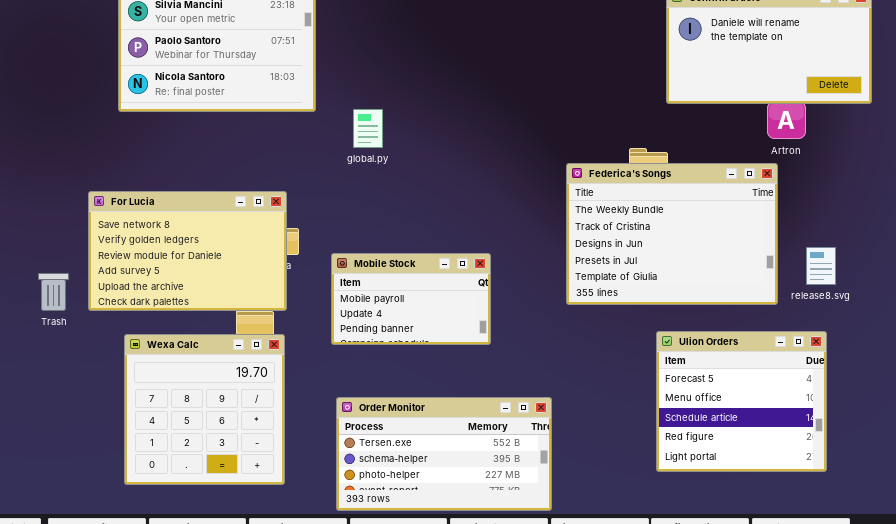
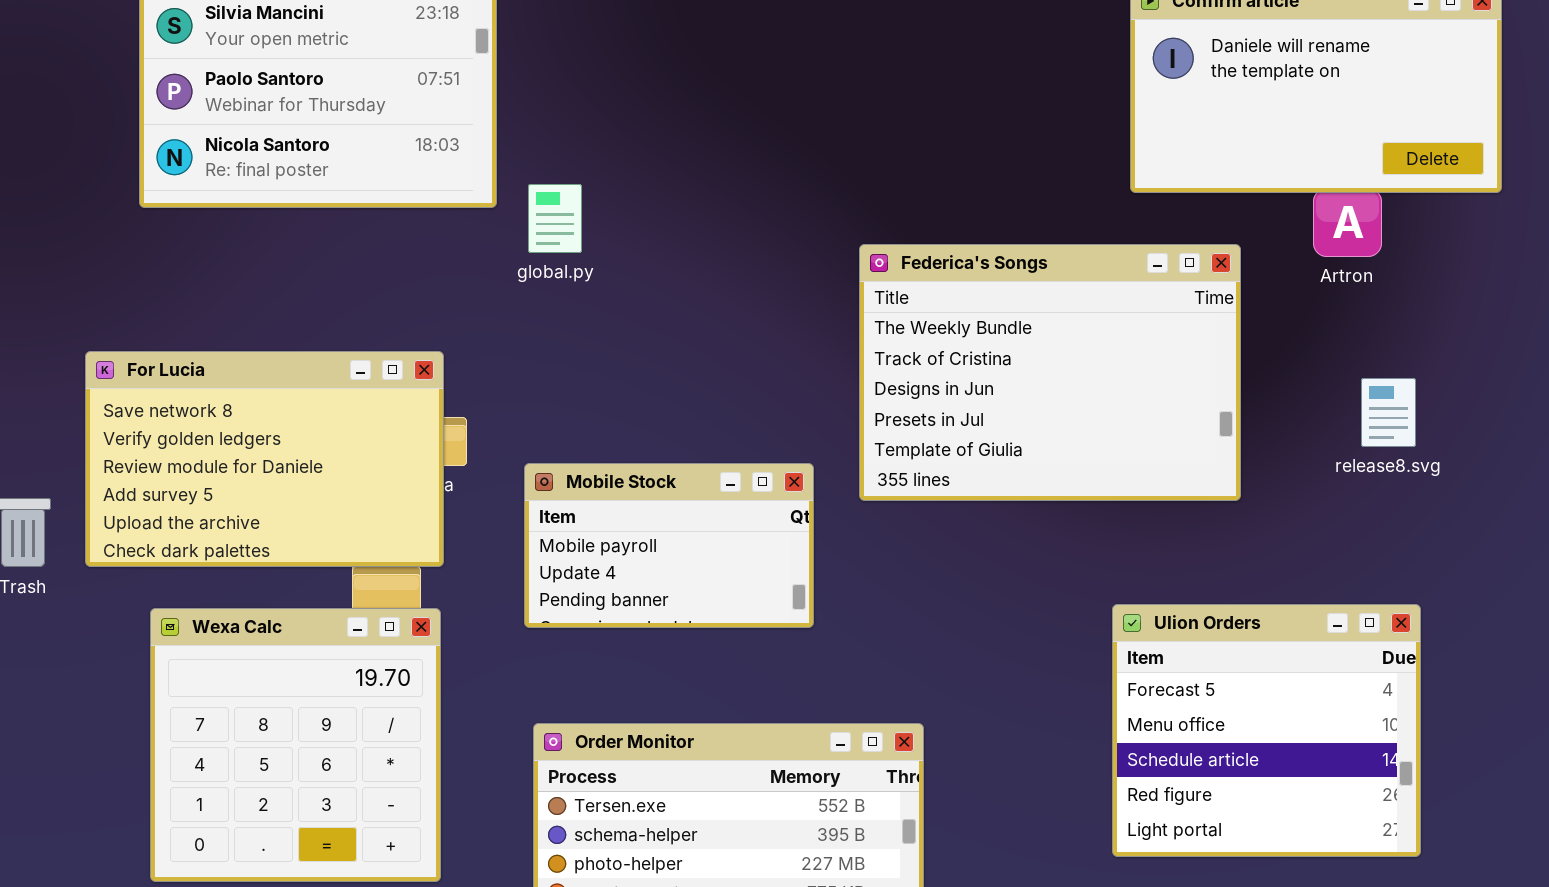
global.py: [353,109,383,148] -> [528,184,582,253], moved
Federica's Songs: [566,163,778,305] -> [859,244,1241,501], moved
release8.svg: [806,247,836,285] -> [1361,378,1416,447], moved

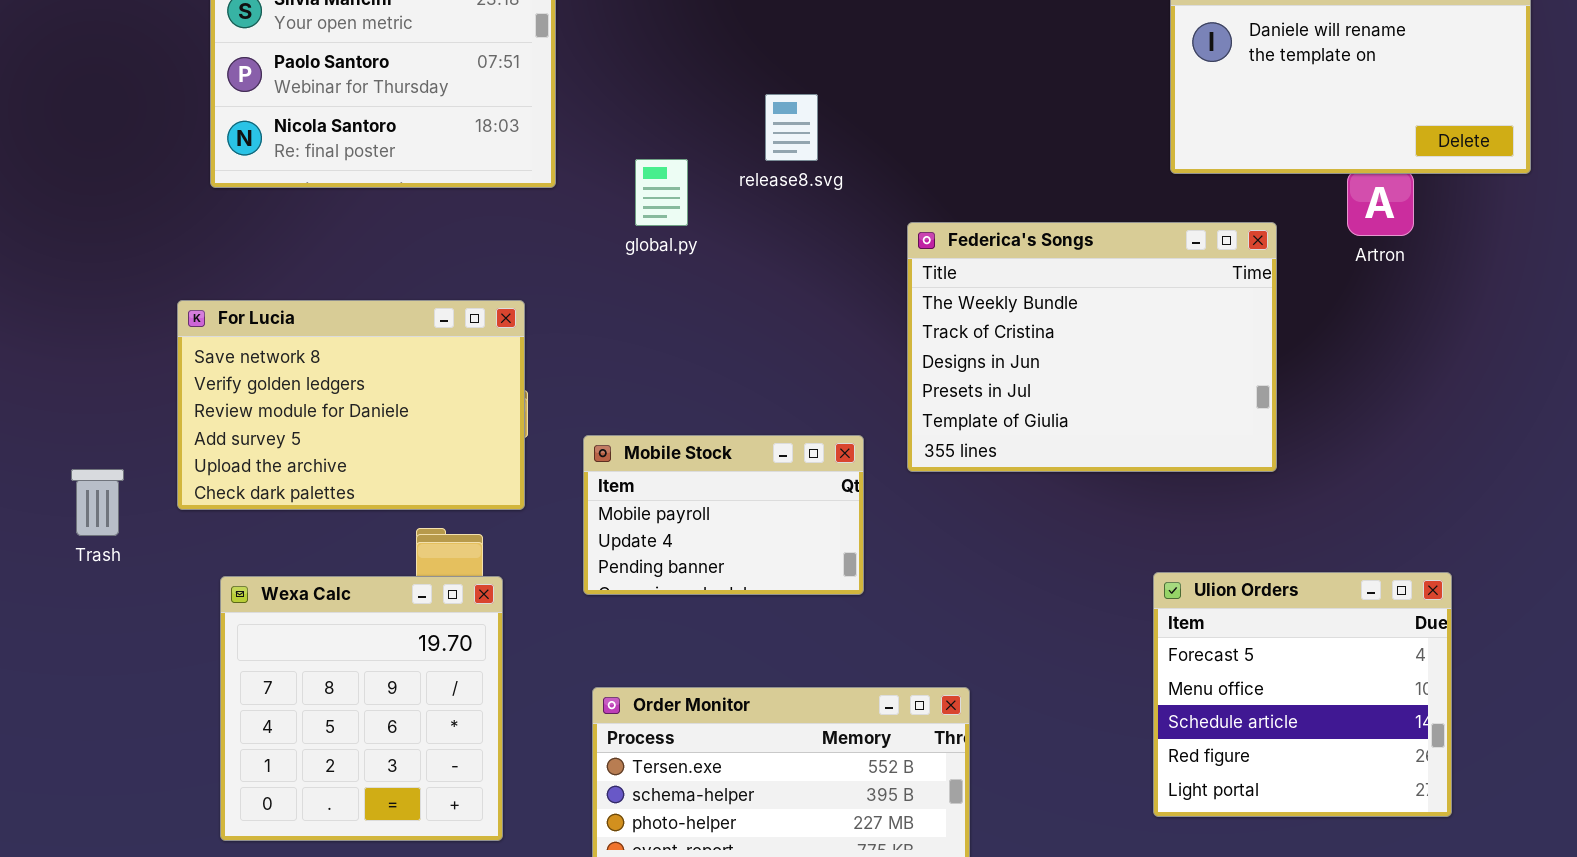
global.py: [528,184,582,253] -> [635,159,688,226], moved
For Lucia: [85,351,444,567] -> [177,300,525,510], moved
release8.svg: [1361,378,1416,447] -> [765,94,818,161], moved

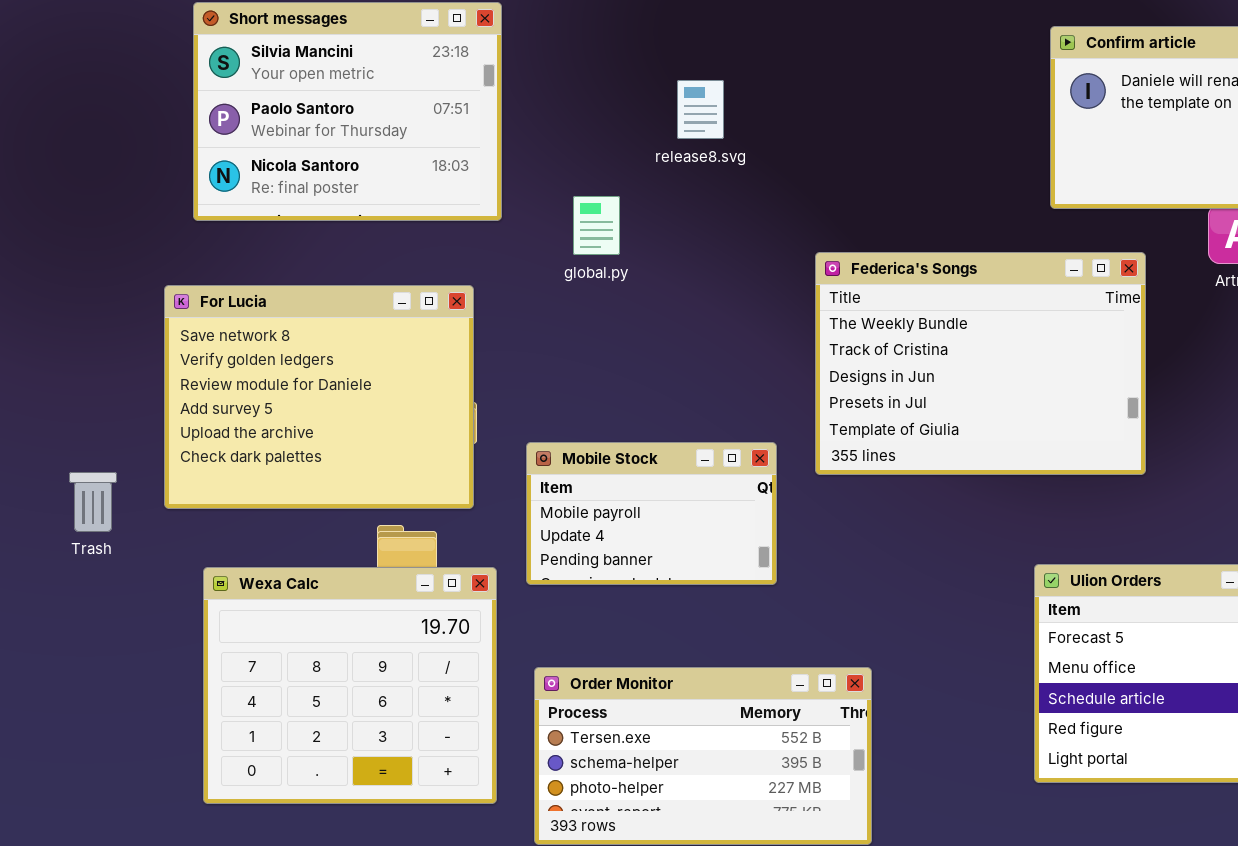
release8.svg: [765,94,818,161] -> [677,80,724,139], moved
For Lucia: [177,300,525,510] -> [164,285,474,509], resized
Wexa Calc: [220,576,503,841] -> [203,567,497,804], resized

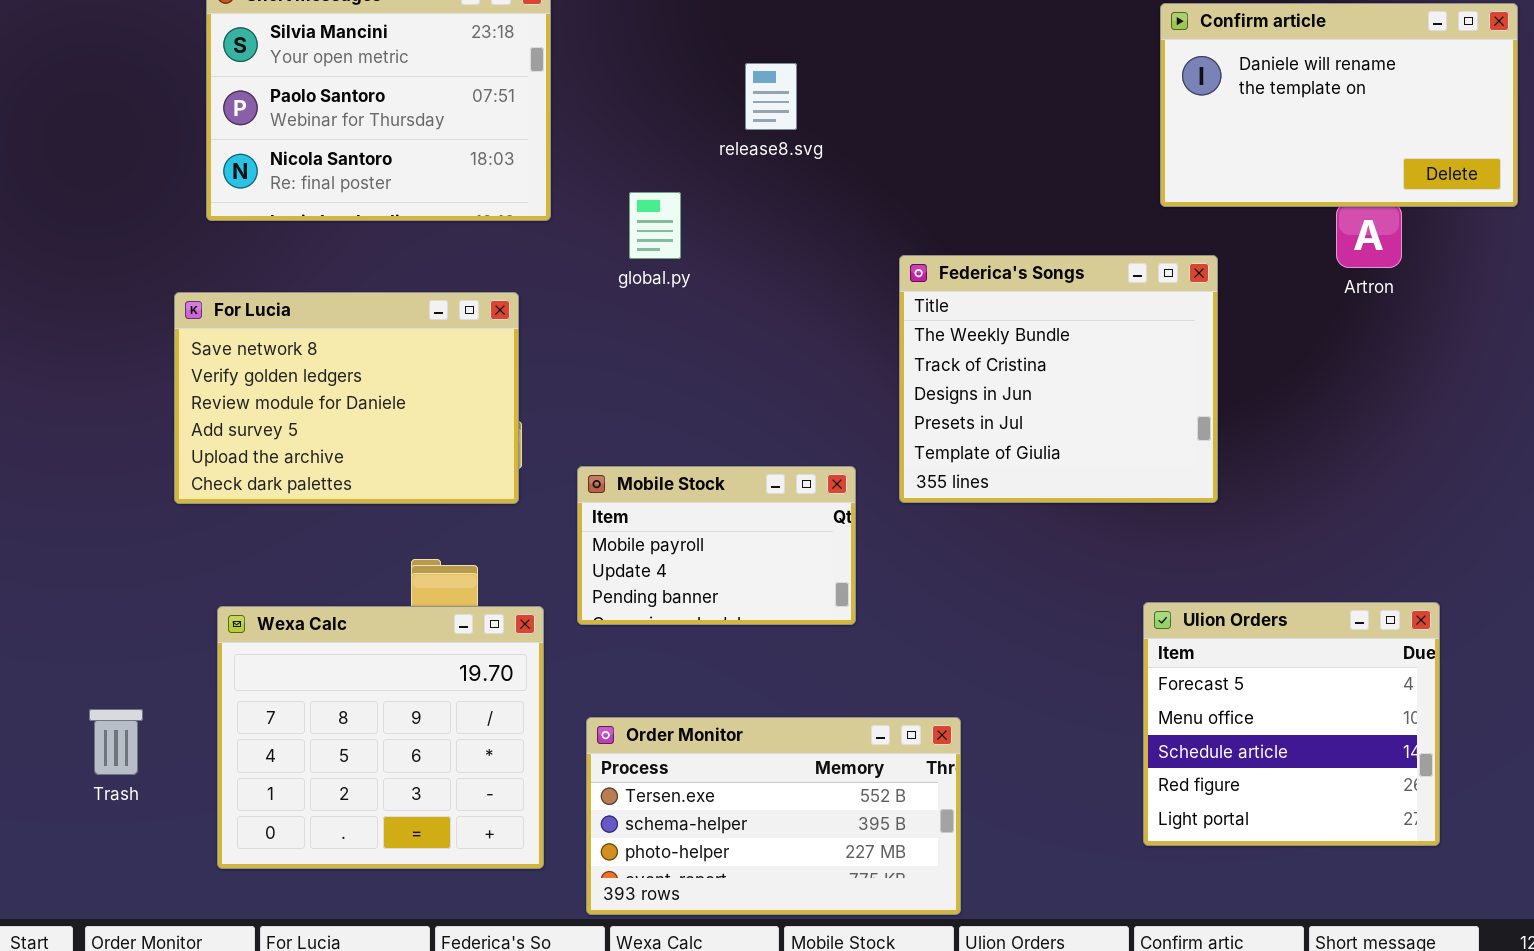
Federica's Songs: [815,252,1146,475] -> [899,255,1218,503], resized
For Lucia: [164,285,474,509] -> [174,292,519,504], resized
Trash: [69,472,117,532] -> [89,709,143,775], moved

